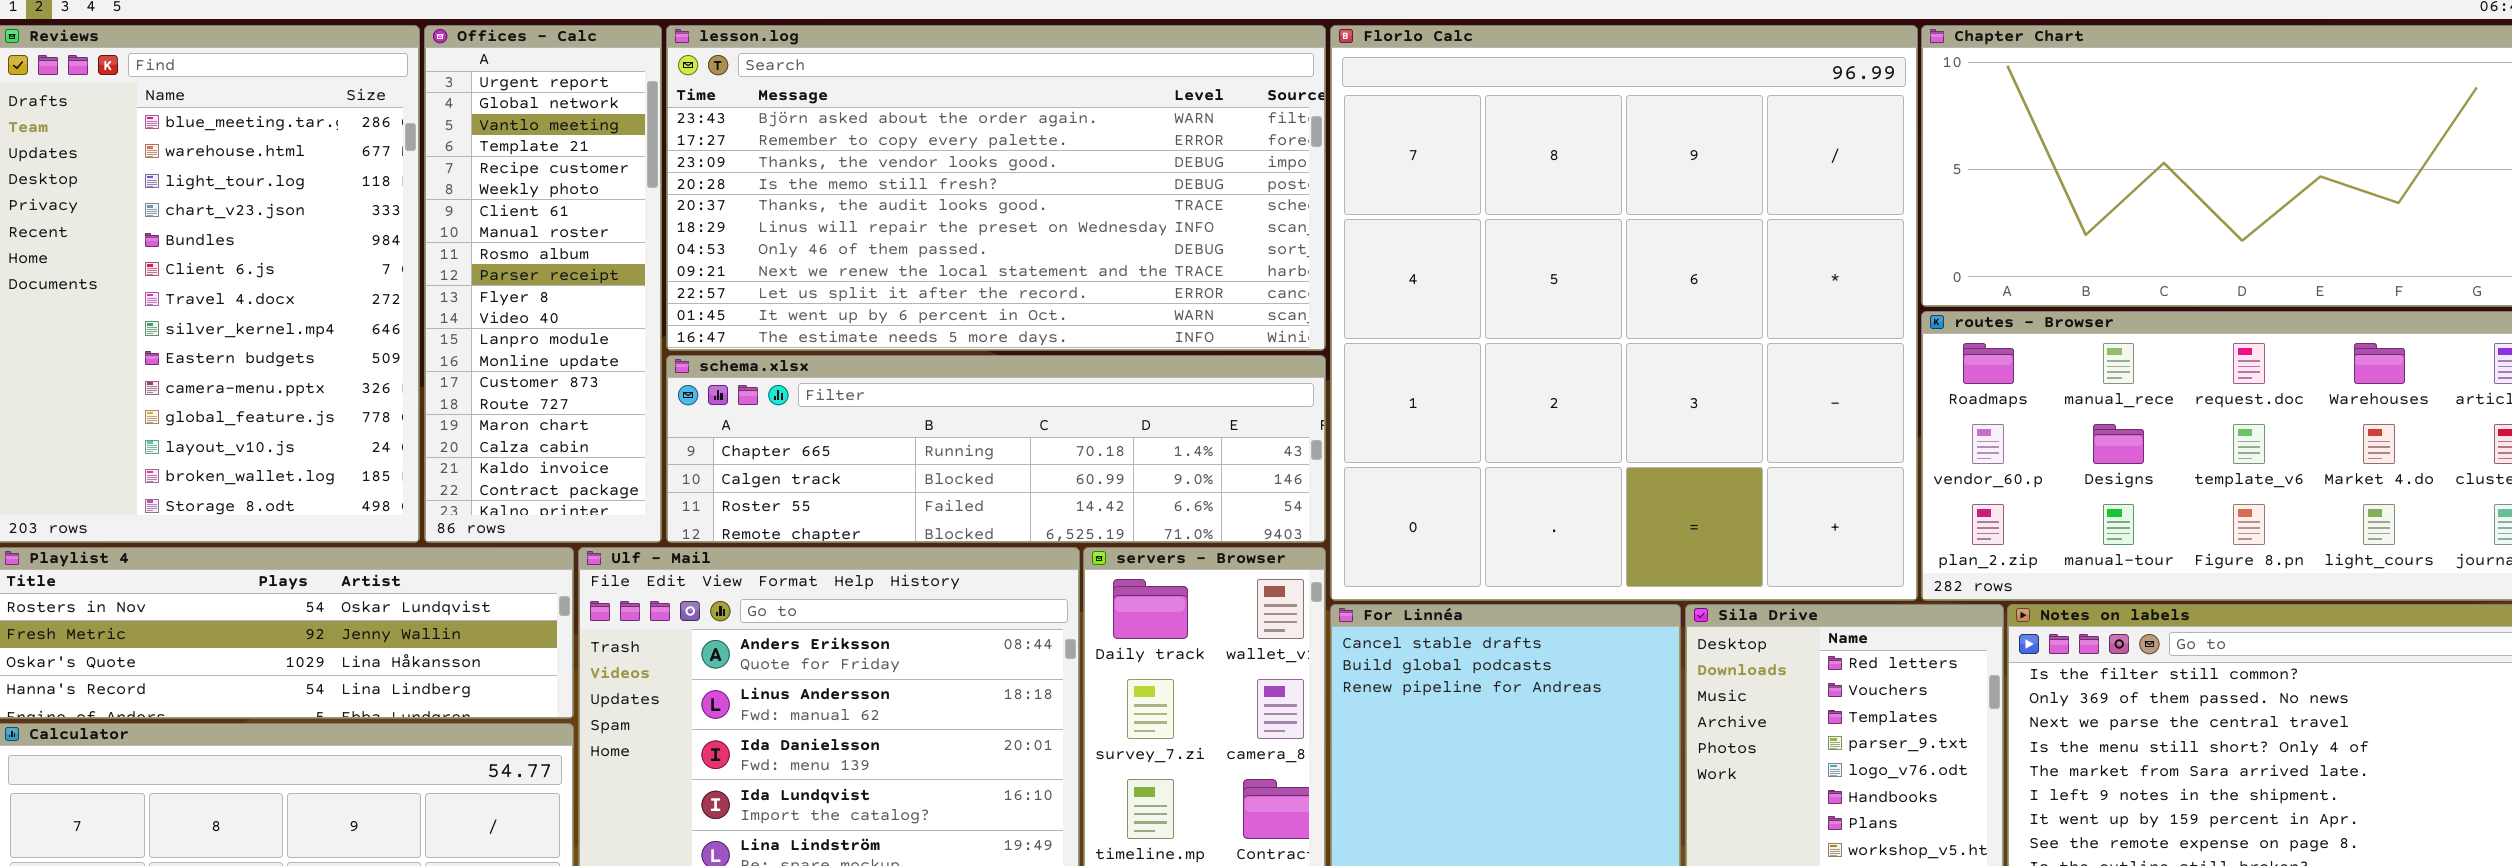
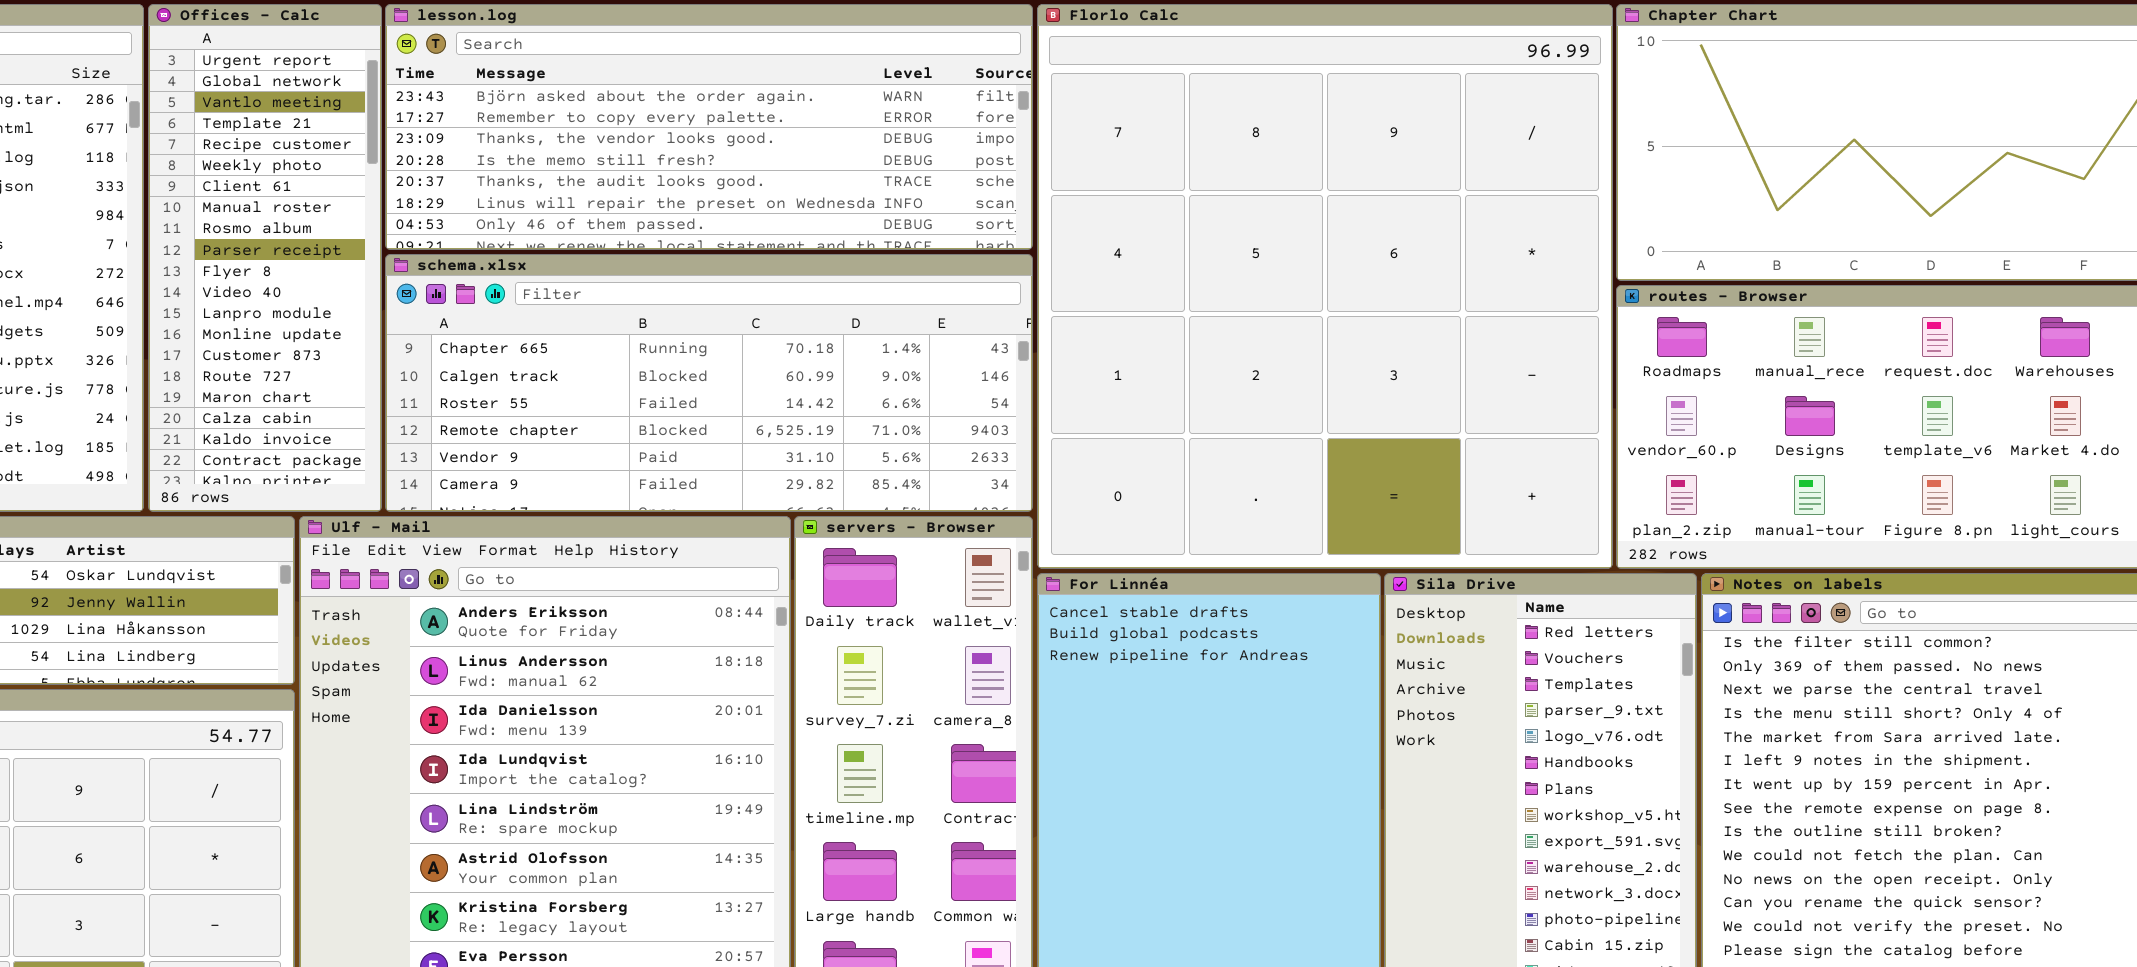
lesson.log: [666,25,1326,351] -> [385,4,1033,250], resized
schema.xlsx: [666,355,1326,543] -> [385,254,1033,512], resized

